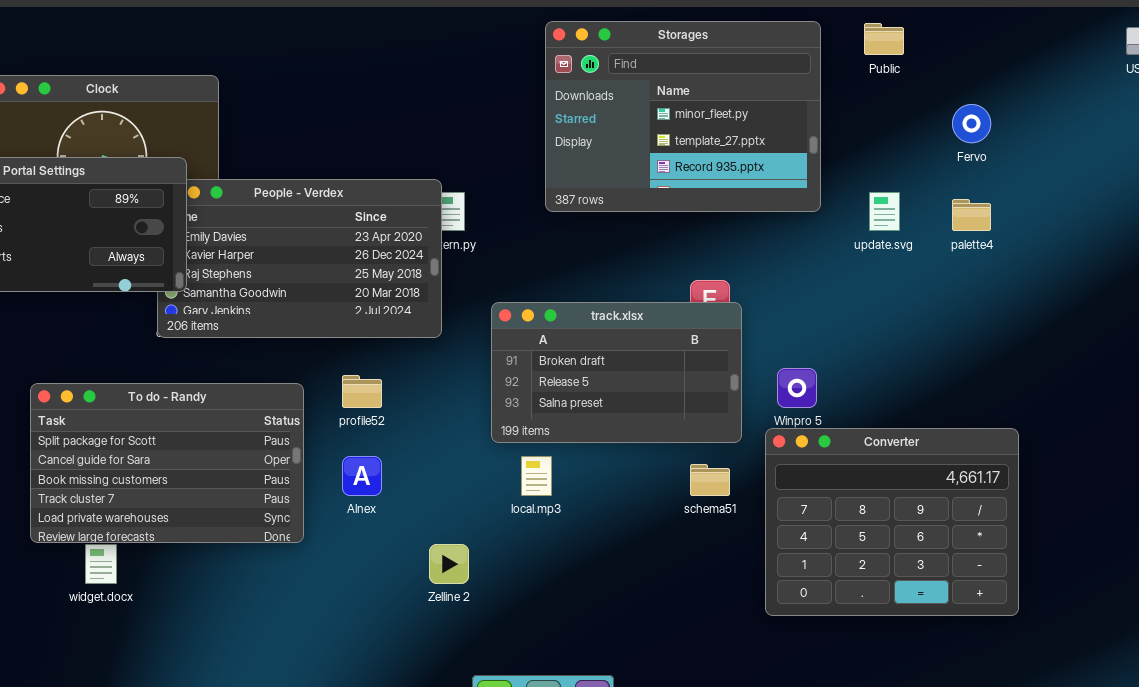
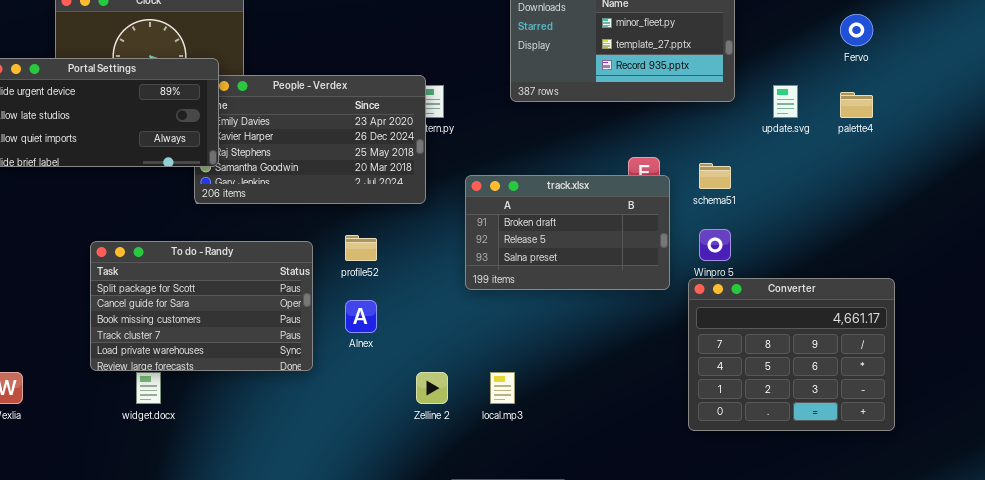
local.mp3: [521,456,552,496] -> [490,372,515,404], moved
schema51: [690,464,730,496] -> [699,163,731,189], moved

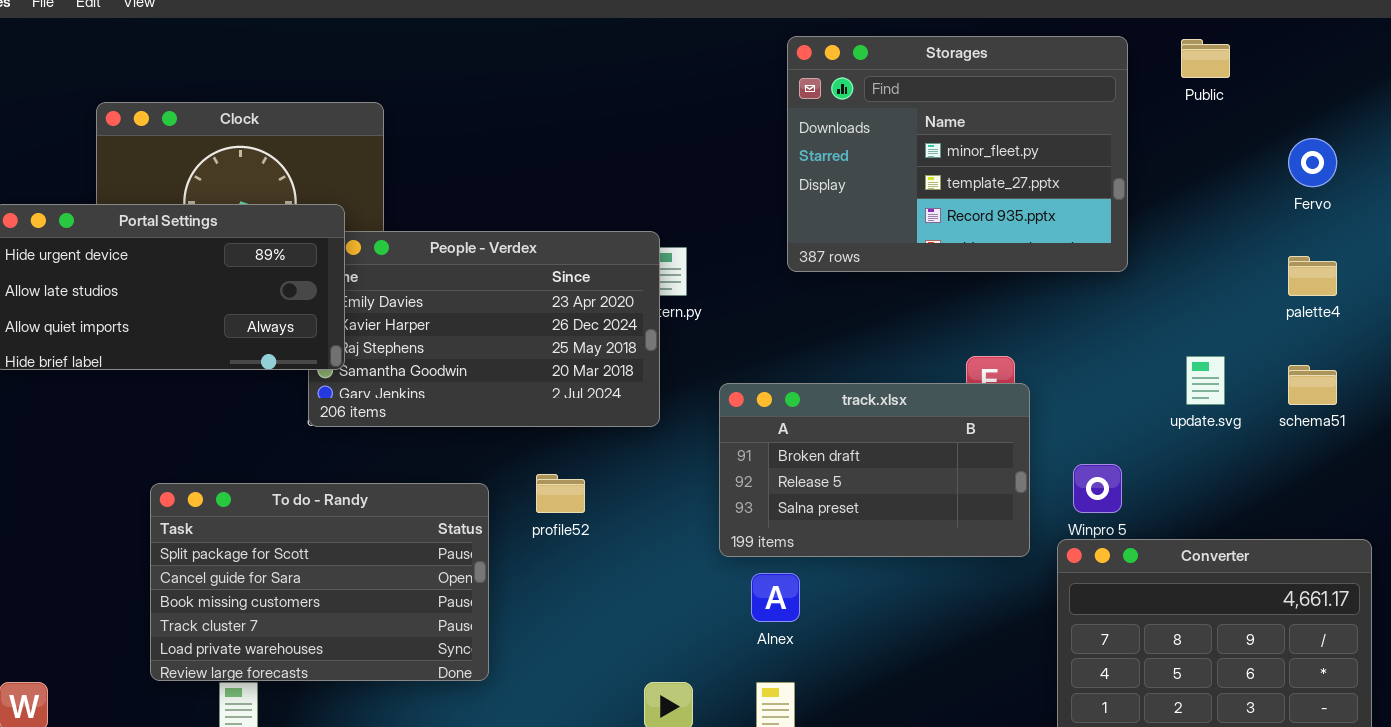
update.svg: [773,85,798,118] -> [1186,356,1225,405], moved
schema51: [699,163,731,189] -> [1288,365,1337,405], moved
Alnex: [345,300,377,333] -> [751,573,800,622], moved

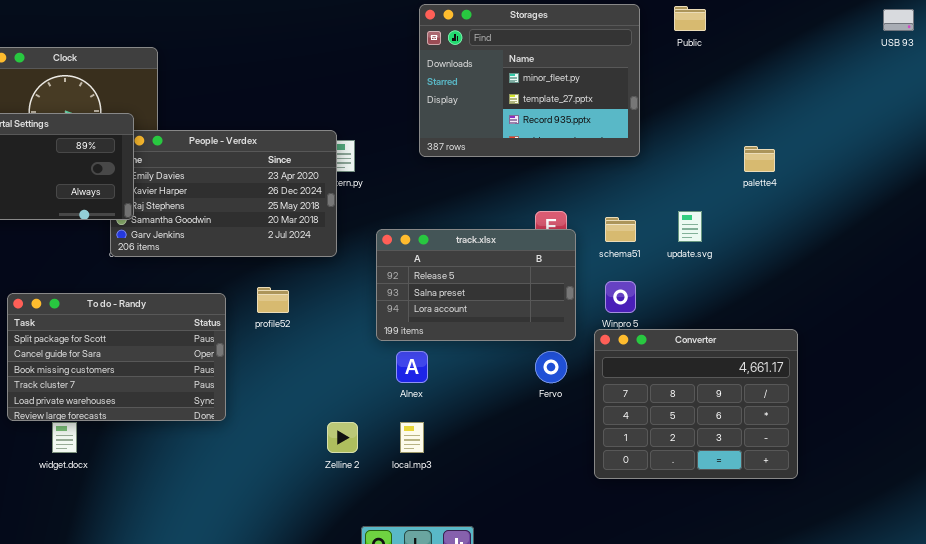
Fervo: [1288,138,1337,187] -> [535,351,567,383], moved
schema51: [1288,365,1337,405] -> [605,217,636,242], moved
track.xlsx: [719,383,1030,557] -> [376,229,576,341], scrolled down 1 row

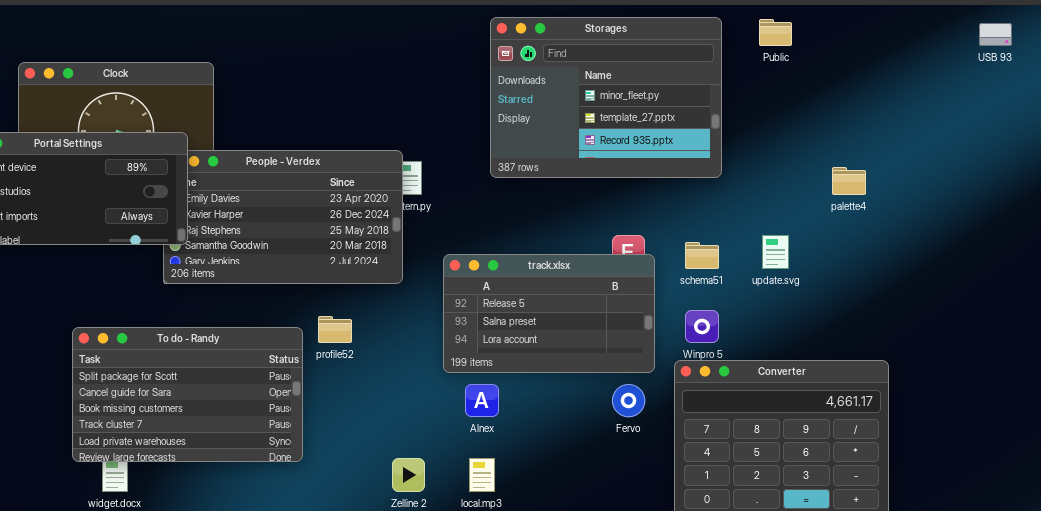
To do - Randy: [7,293,226,421] -> [72,327,303,462], moved

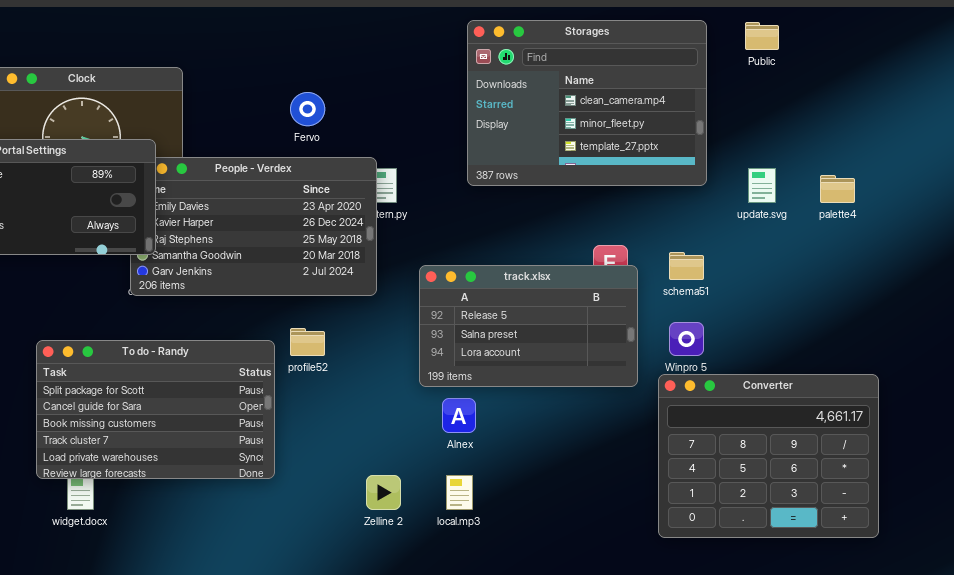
Storages: [490,17,722,178] -> [467,20,707,186], scrolled up 1 row
update.svg: [762,235,789,269] -> [748,168,776,203], moved
Fervo: [612,384,645,417] -> [290,92,325,126], moved

